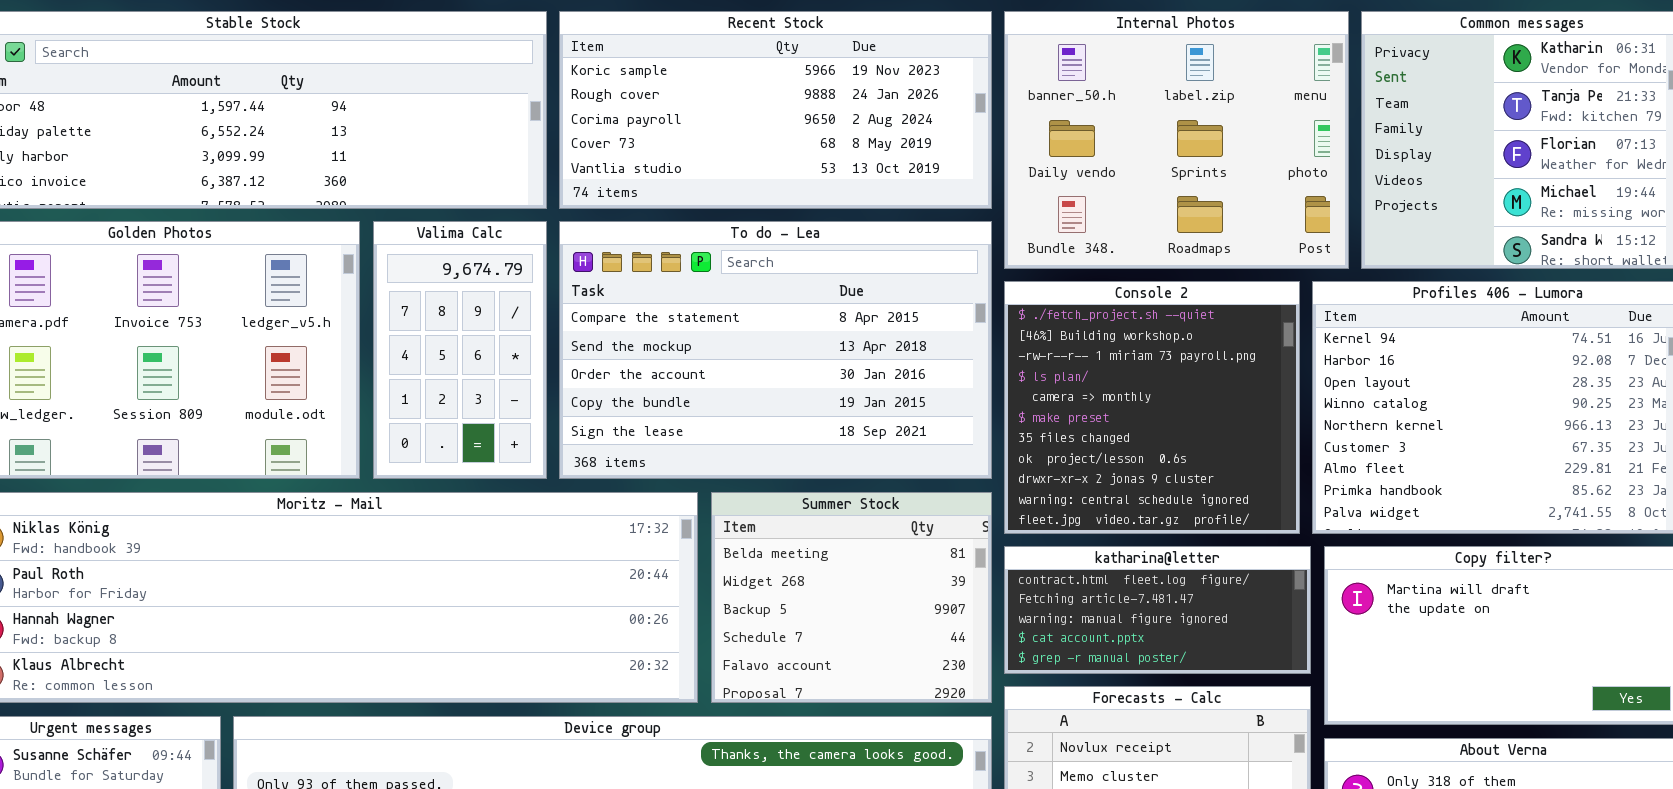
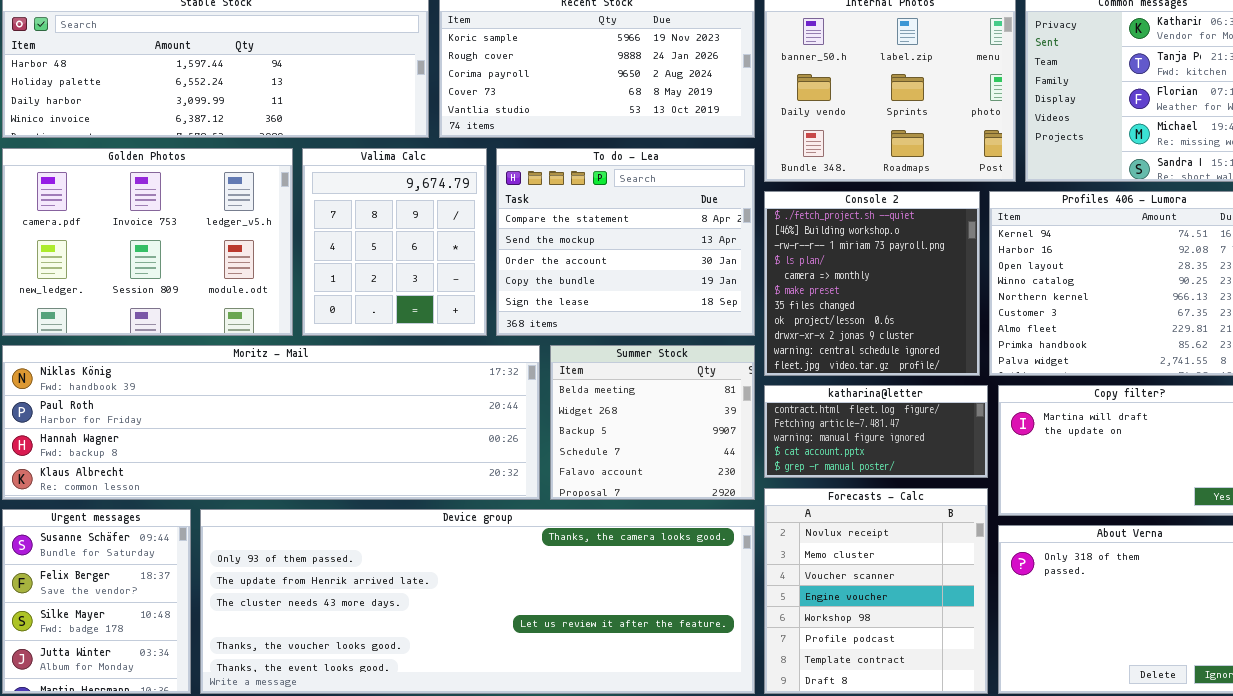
Valima Calc: [373,221,547,479] -> [302,148,487,336], resized
To do - Lea: [559,221,992,479] -> [496,148,755,336], resized

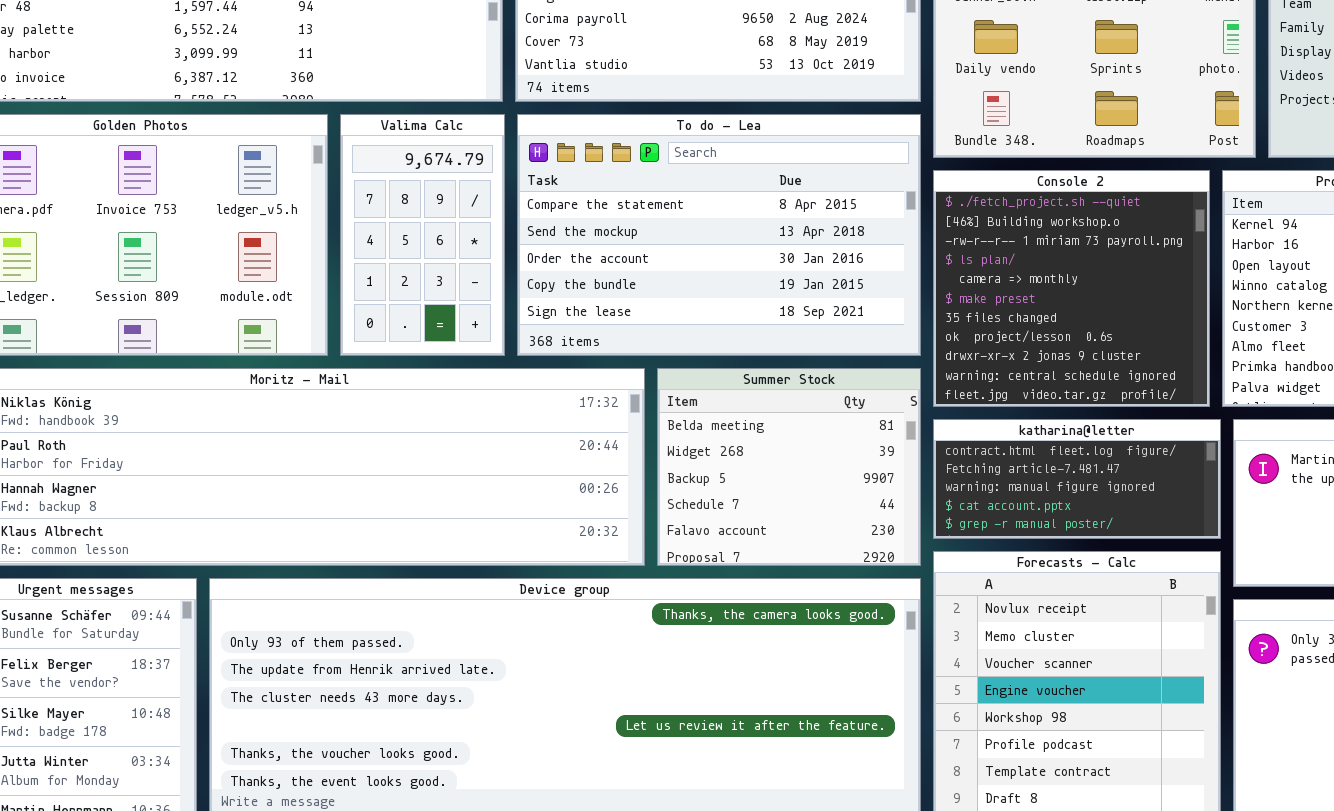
Valima Calc: [302,148,487,336] -> [340,114,505,356], resized
To do - Lea: [496,148,755,336] -> [517,114,921,356], resized

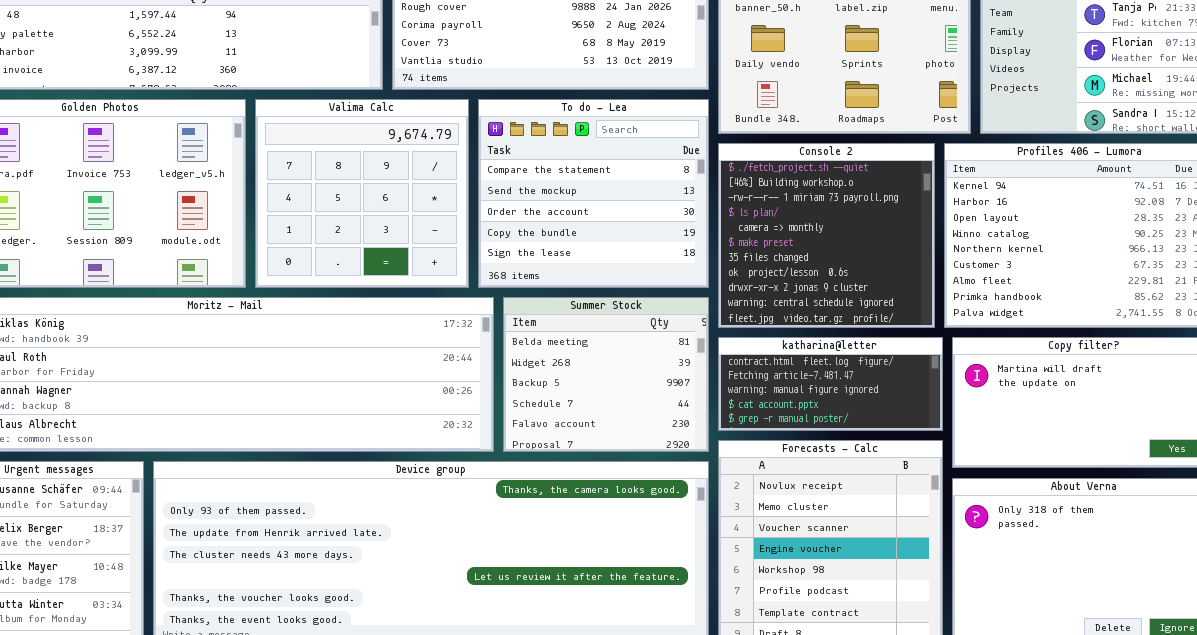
Valima Calc: [340,114,505,356] -> [255,99,469,288], resized
To do - Lea: [517,114,921,356] -> [478,99,709,288], resized

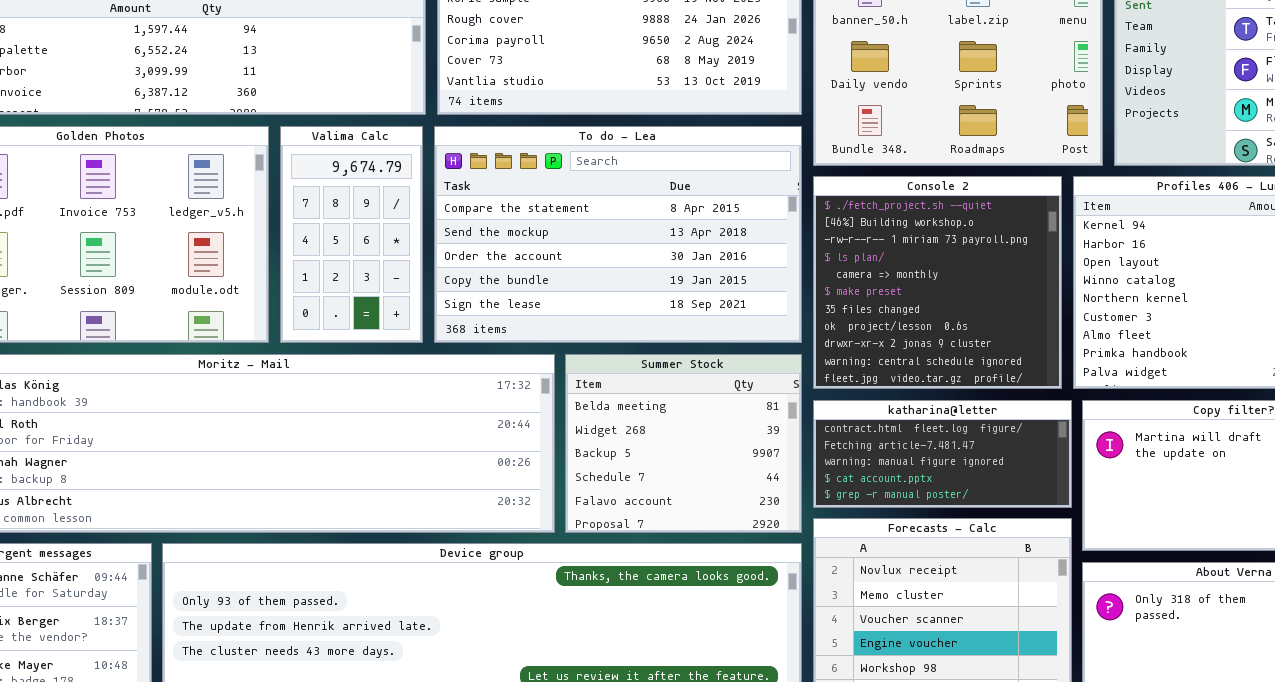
Valima Calc: [255,99,469,288] -> [280,126,423,343], resized
To do - Lea: [478,99,709,288] -> [434,126,802,343], resized

